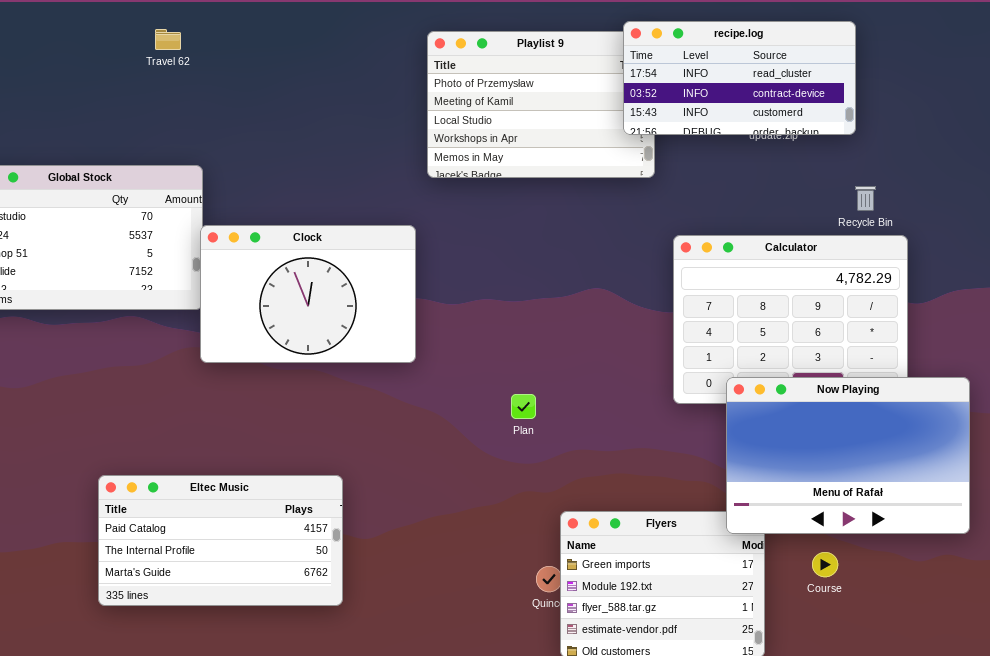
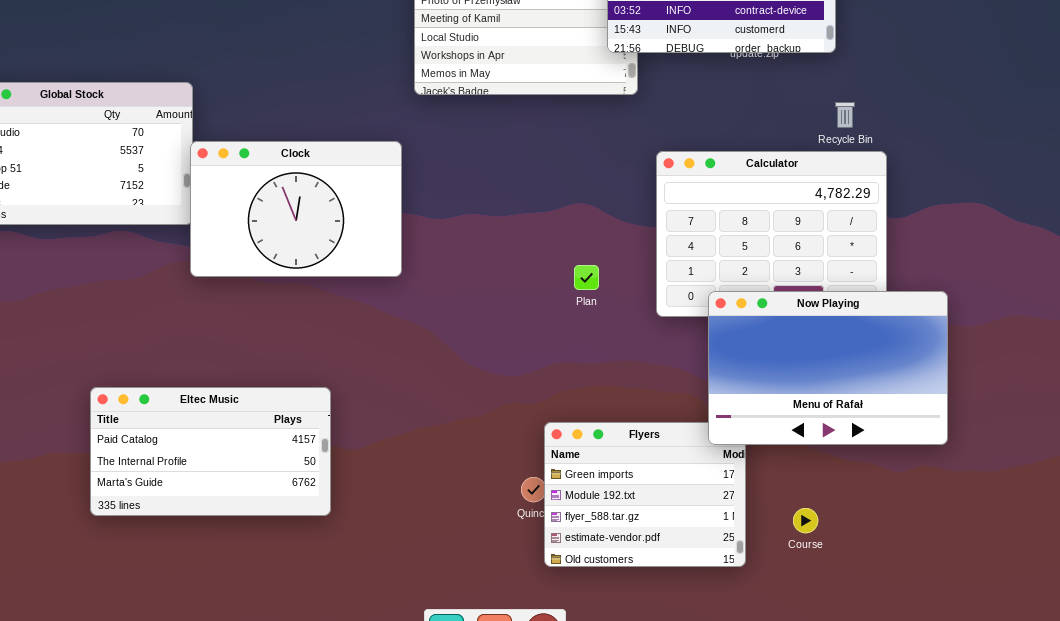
Plan: [511,394,536,419] -> [574,265,599,290], moved
Course: [812,552,838,577] -> [793,508,818,533], moved

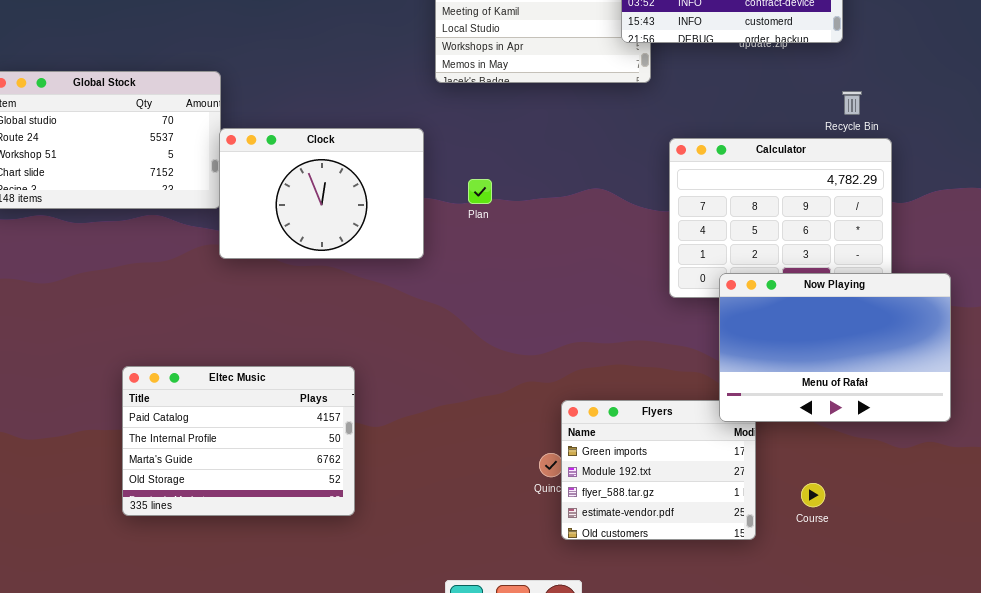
Plan: [574,265,599,290] -> [468,179,492,204], moved
Eltec Music: [90,387,331,516] -> [122,366,355,516], resized

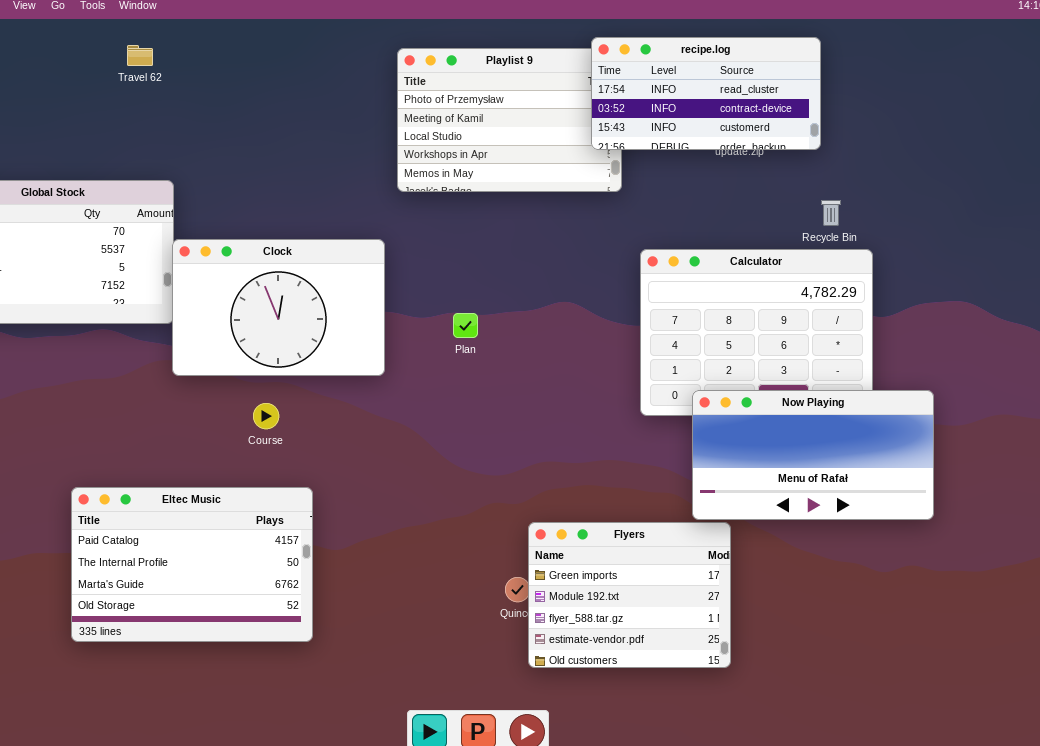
Plan: [468,179,492,204] -> [453,313,478,338], moved
Now Playing: [719,273,951,422] -> [692,390,934,520], resized
Course: [801,483,825,507] -> [253,403,279,429], moved

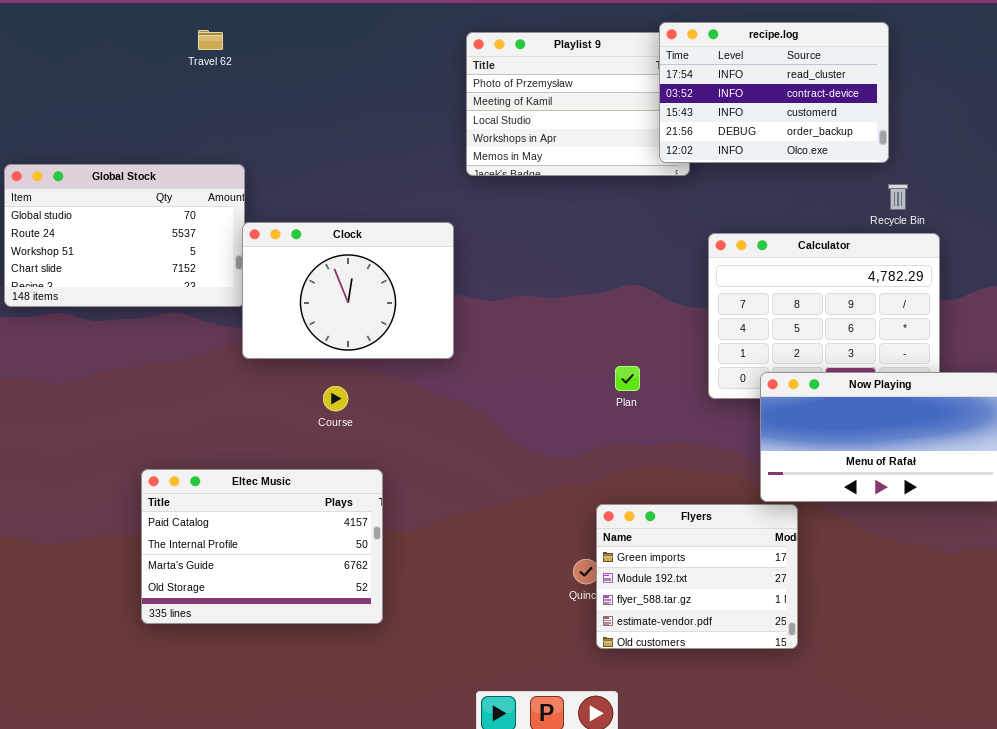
recipe.log: [591,37,821,150] -> [659,22,889,163], resized
Plan: [453,313,478,338] -> [615,366,640,391], moved

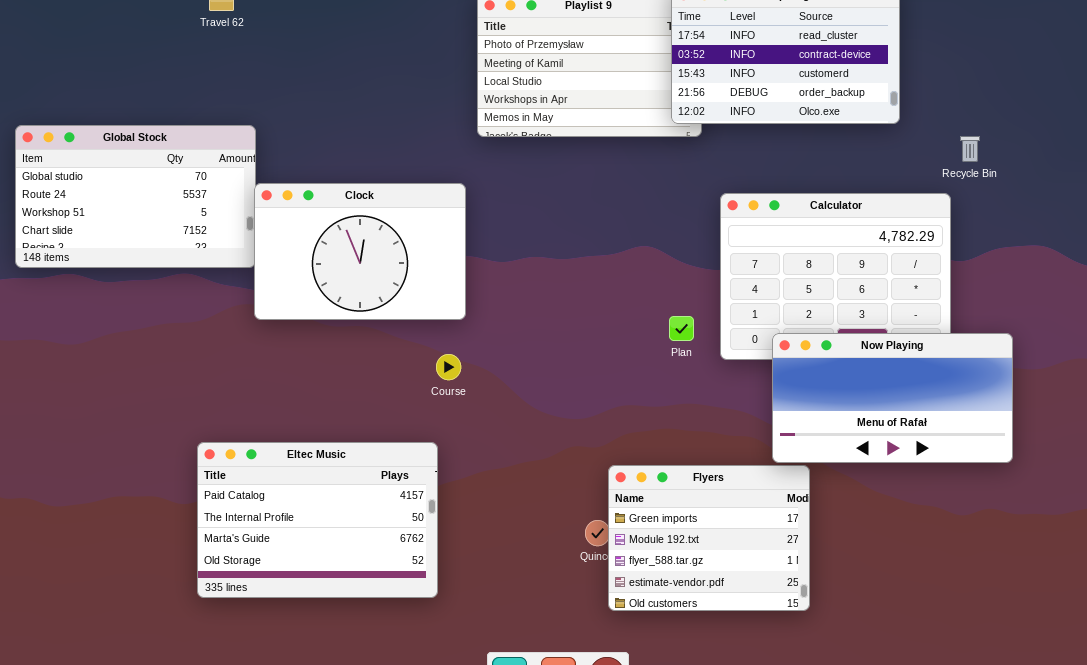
Recycle Bin: [888,184,908,210] -> [960,136,980,162], moved
Plan: [615,366,640,391] -> [669,316,694,341], moved
Course: [323,386,348,411] -> [436,354,461,380], moved
Eltec Music: [141,469,383,624] -> [197,442,438,598], moved

